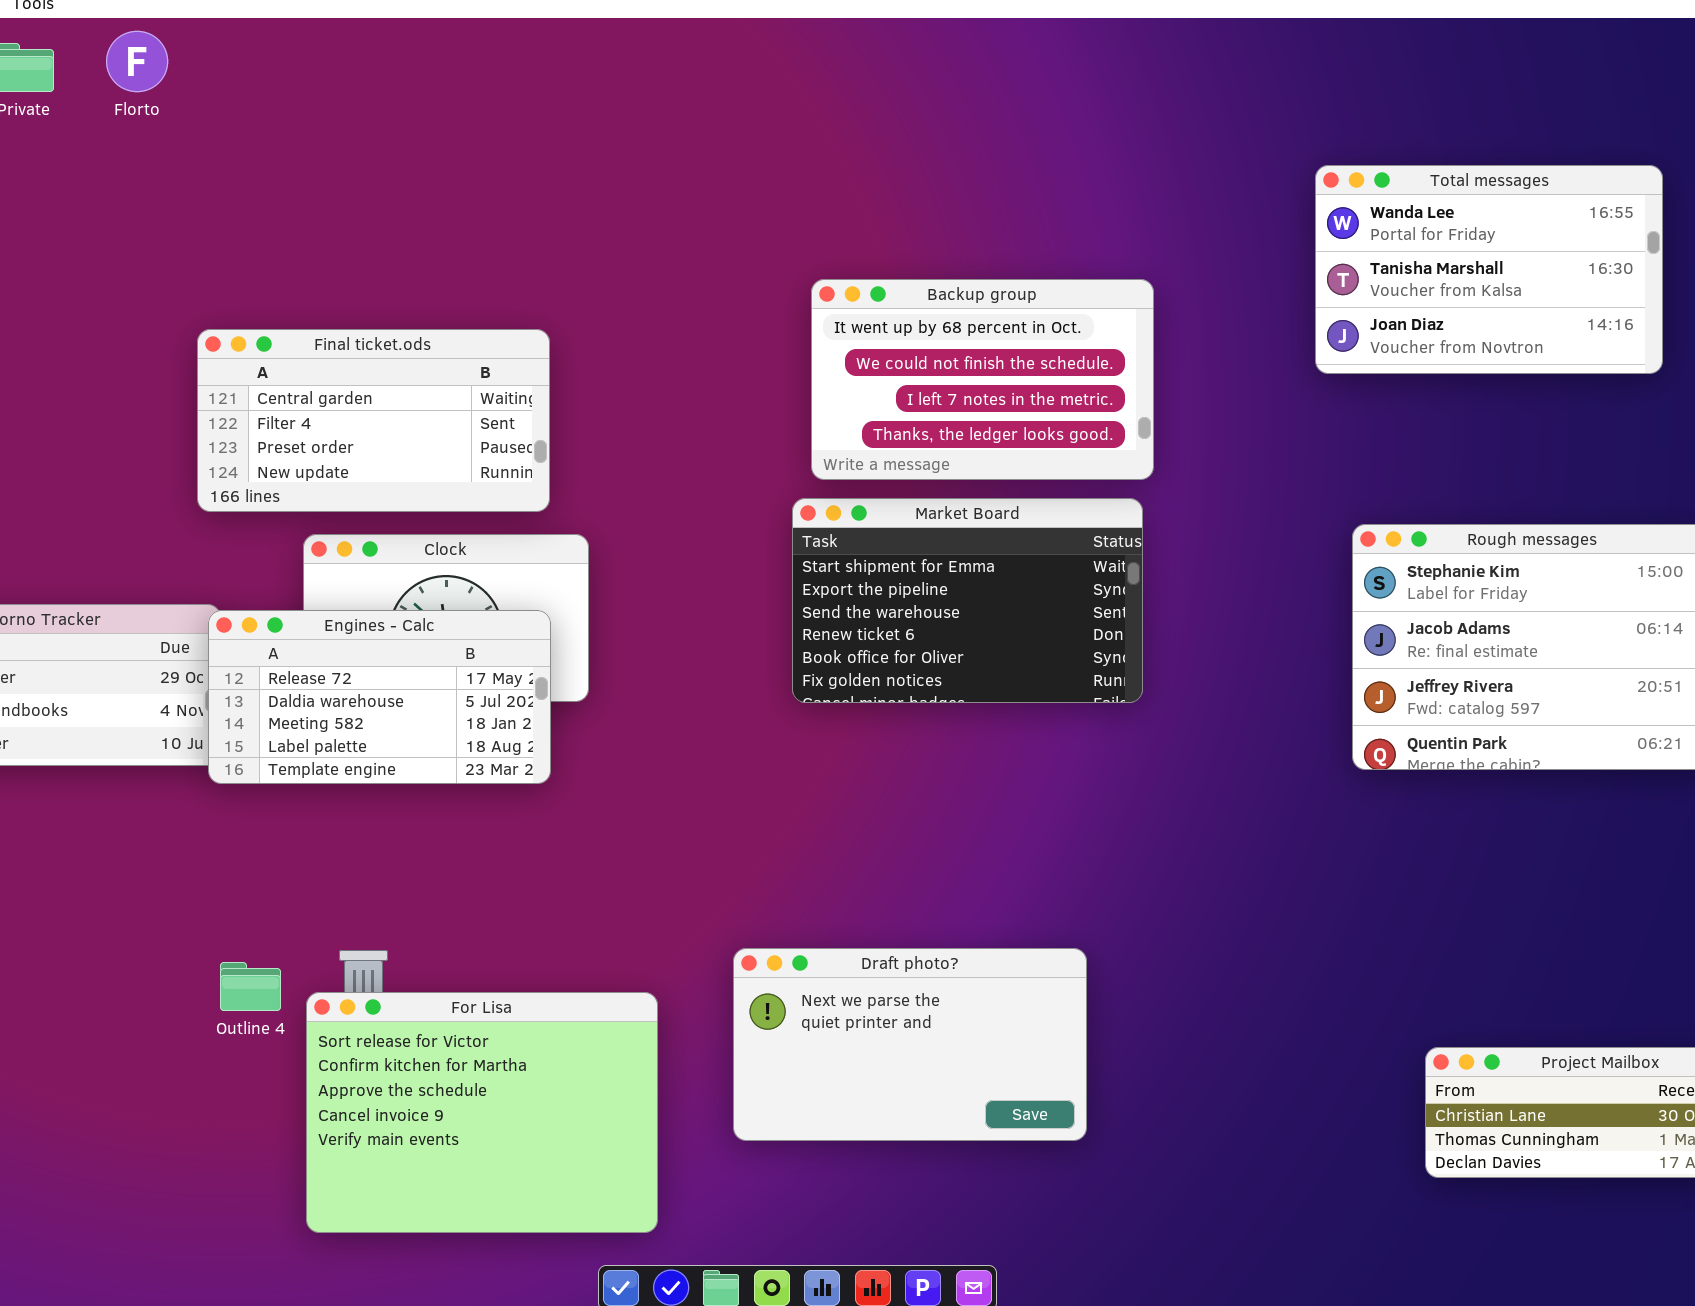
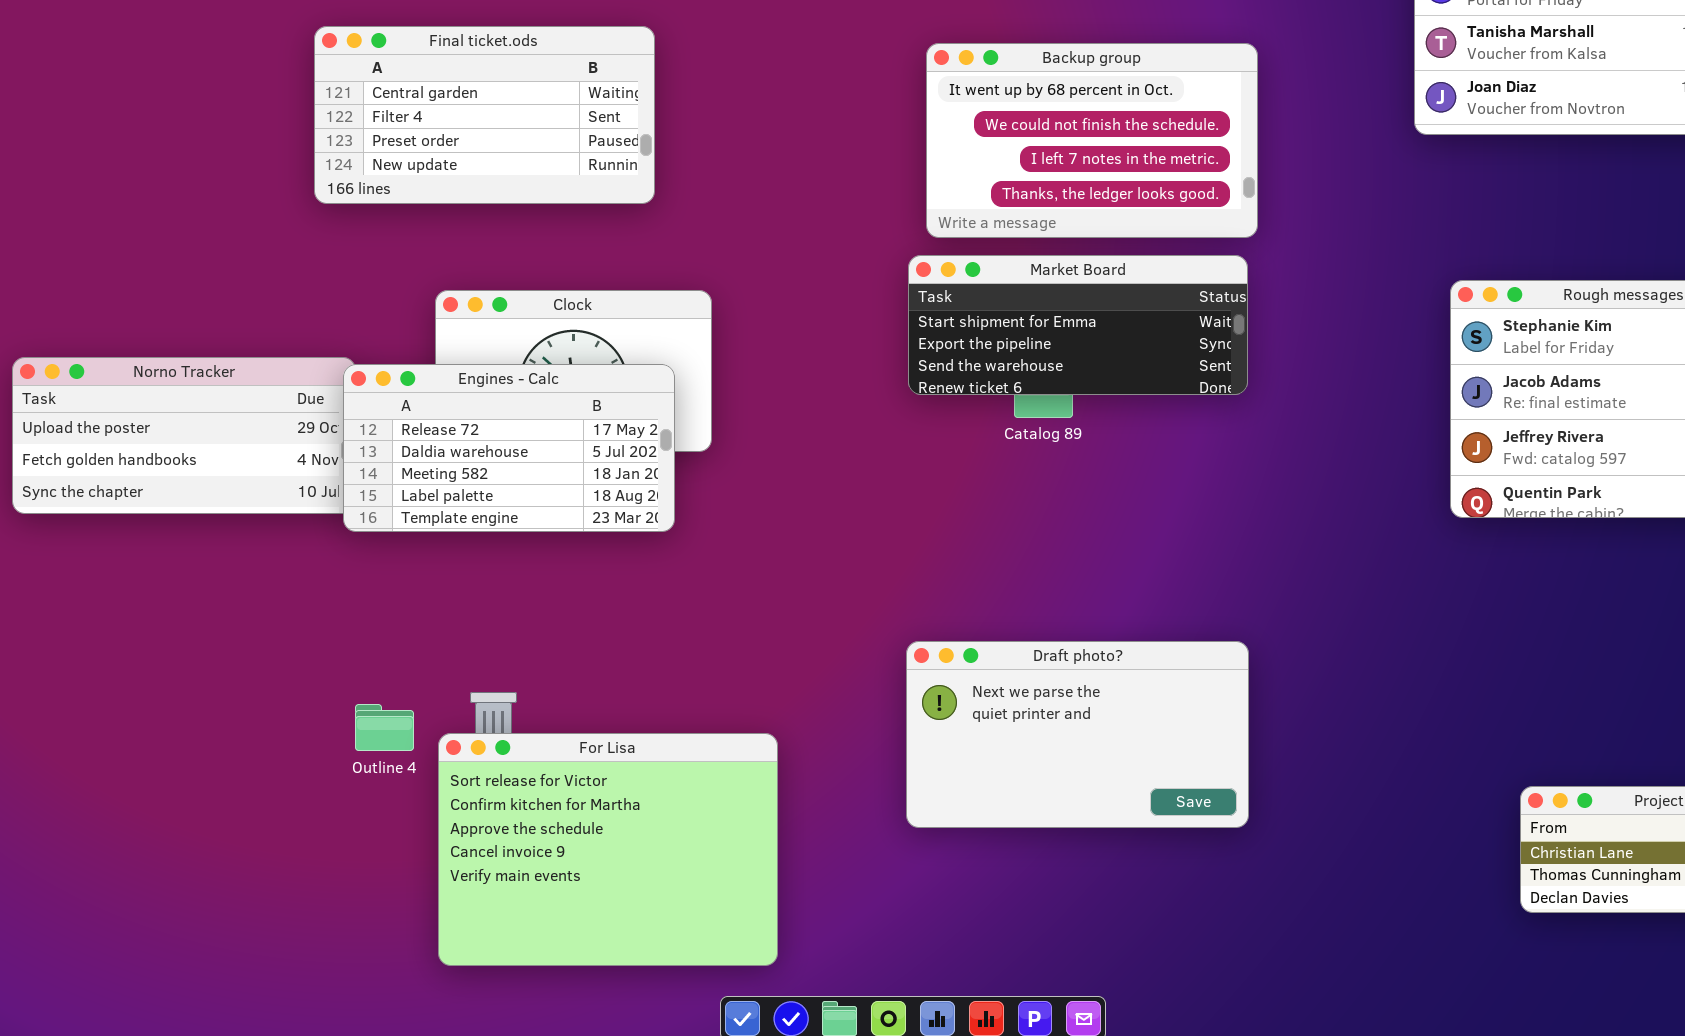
Final ticket.ods: [197,329,550,512] -> [314,26,655,204], moved
Market Board: [792,498,1143,703] -> [908,255,1248,395], resized
Draft photo?: [733,948,1087,1141] -> [906,641,1249,828], moved

